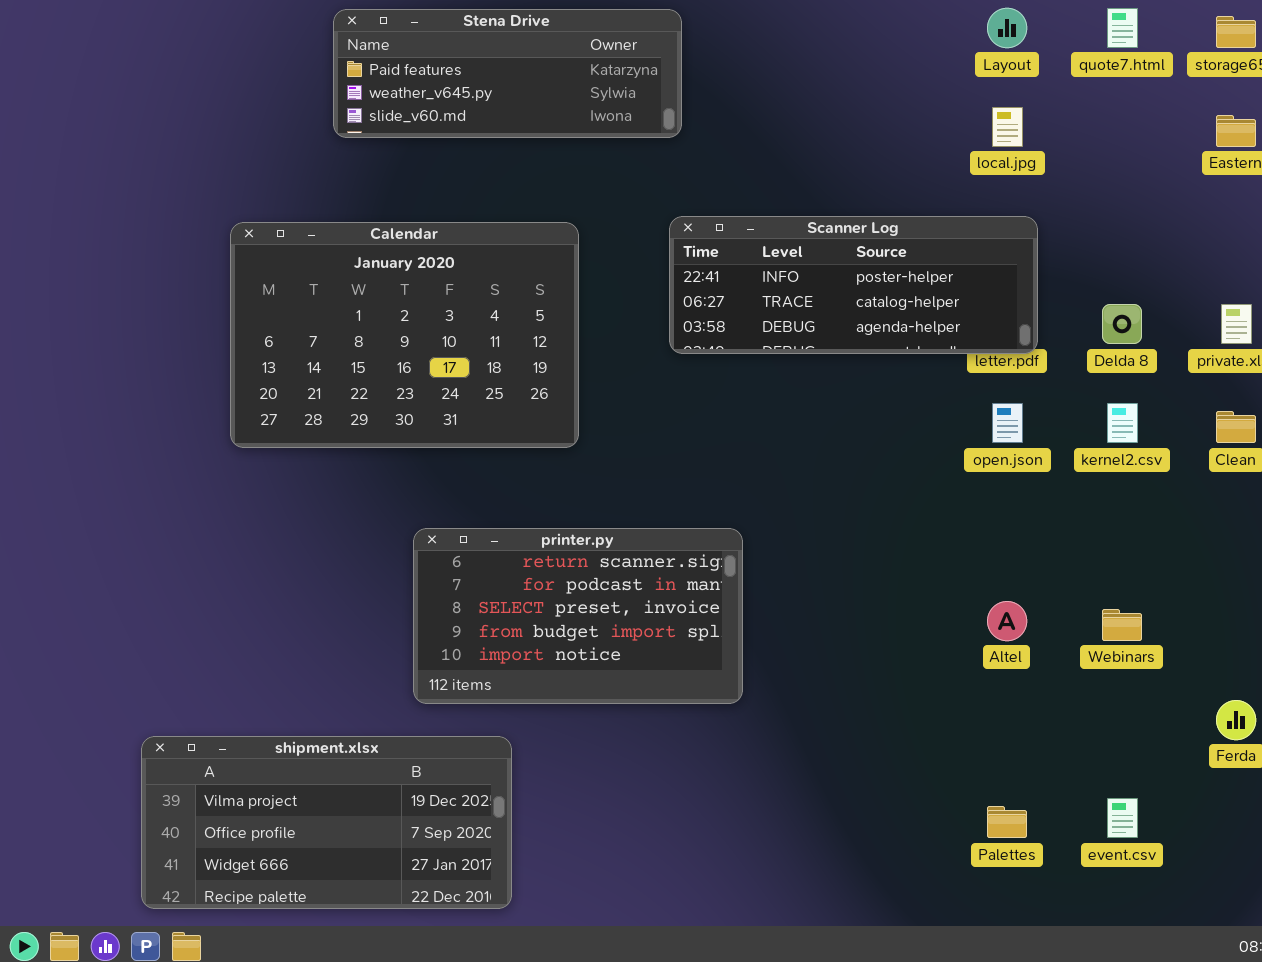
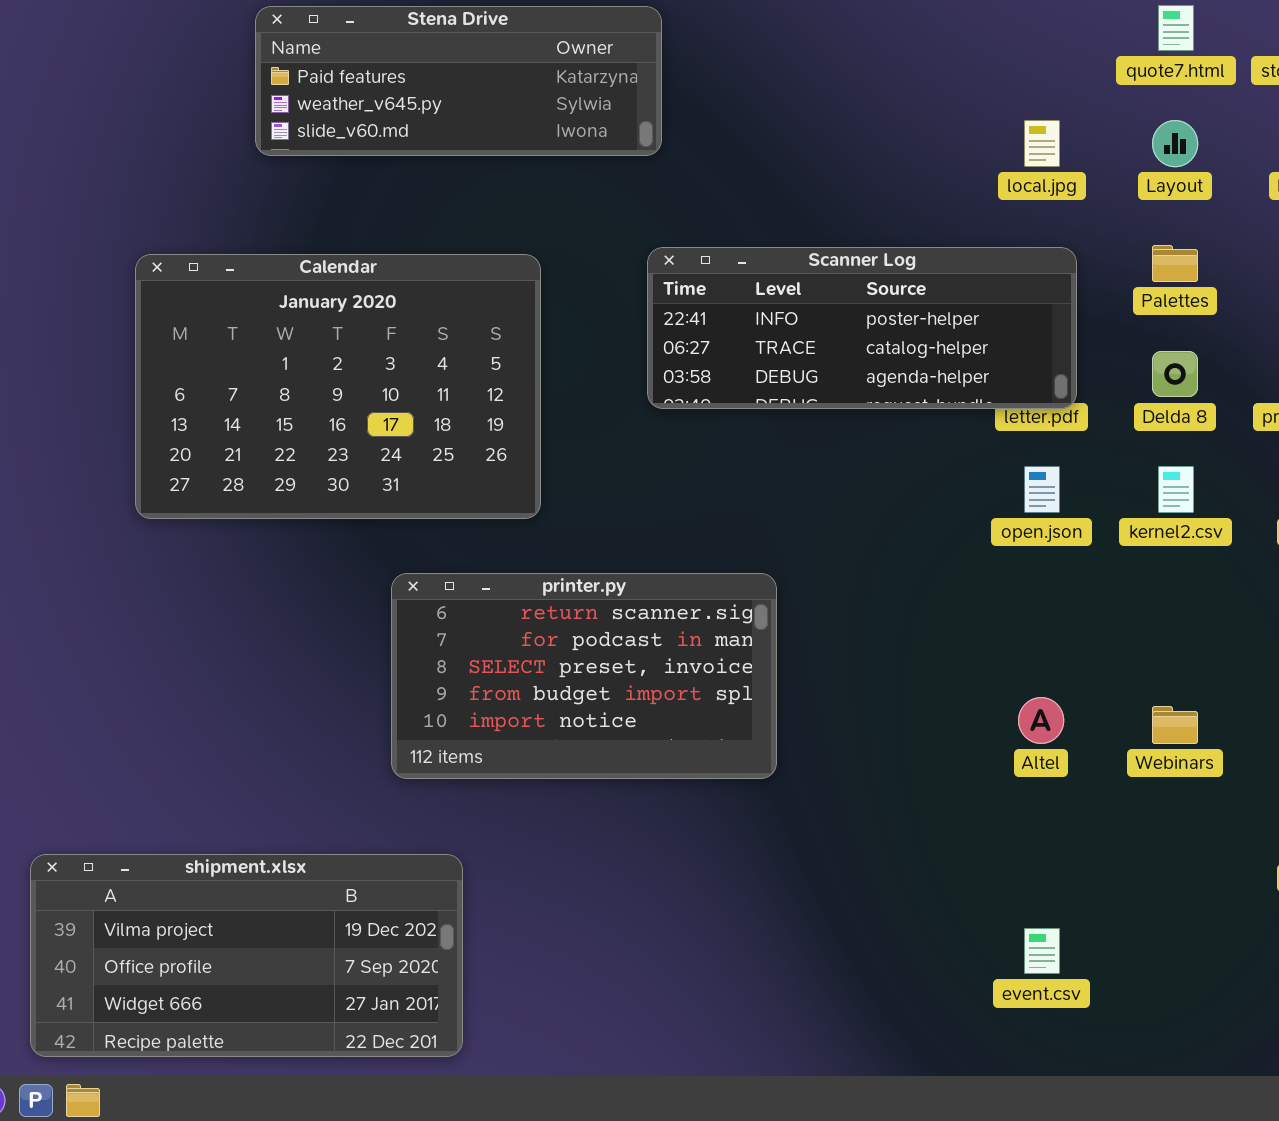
Layout: [987,8,1027,48] -> [1152,120,1198,167], moved
printer.py: [413,528,743,704] -> [391,573,777,779], moved
event.csv: [1107,798,1138,838] -> [1024,928,1060,974], moved
Palettes: [987,806,1027,838] -> [1152,245,1198,282], moved

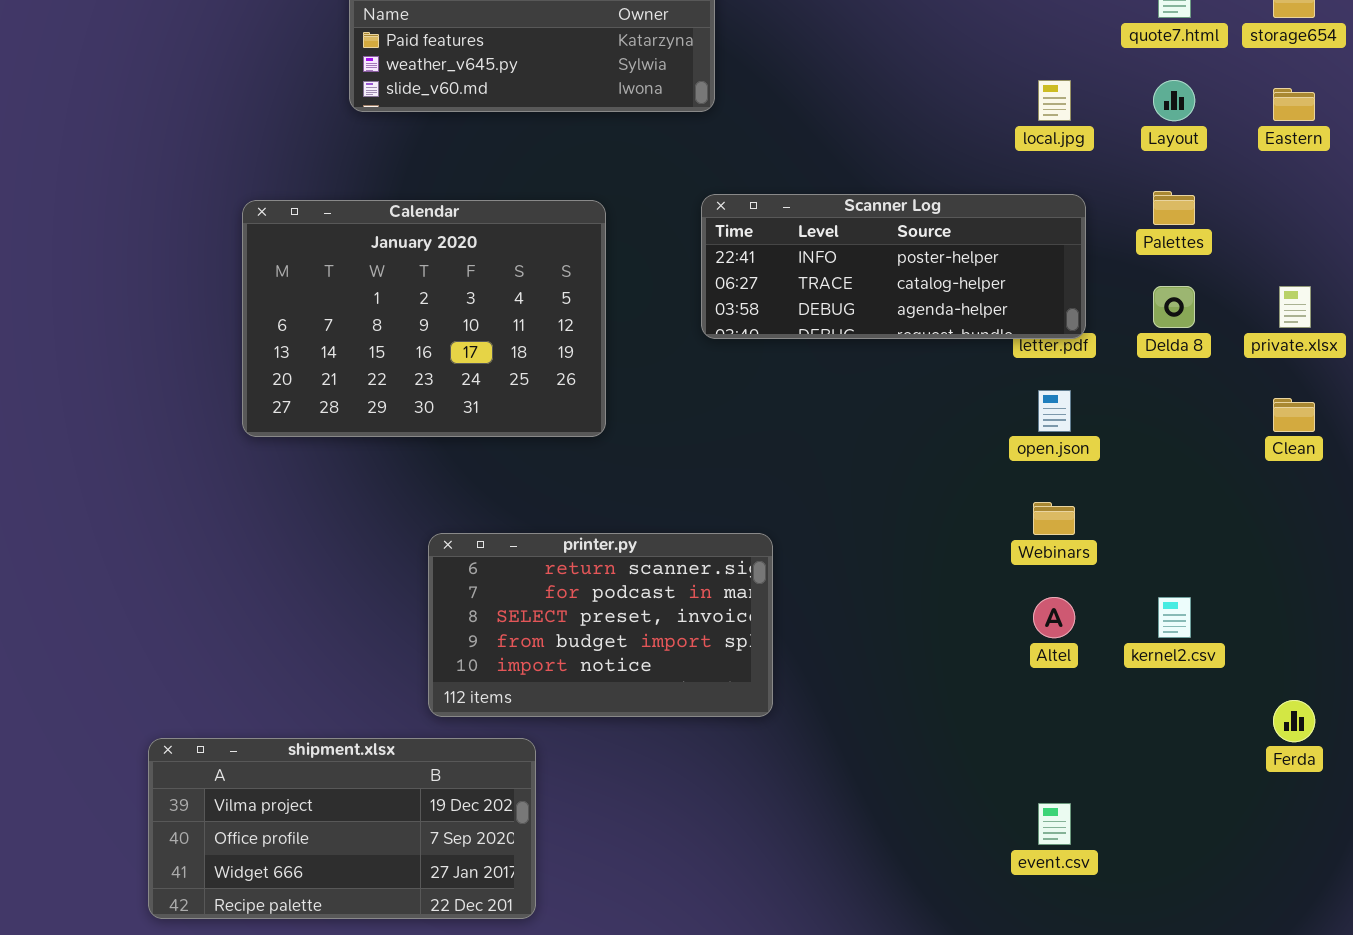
kernel2.csv: [1158,466,1194,513] -> [1158,597,1191,638], moved
printer.py: [391,573,777,779] -> [428,533,773,717], moved
Webinars: [1152,706,1198,744] -> [1033,502,1075,535], moved

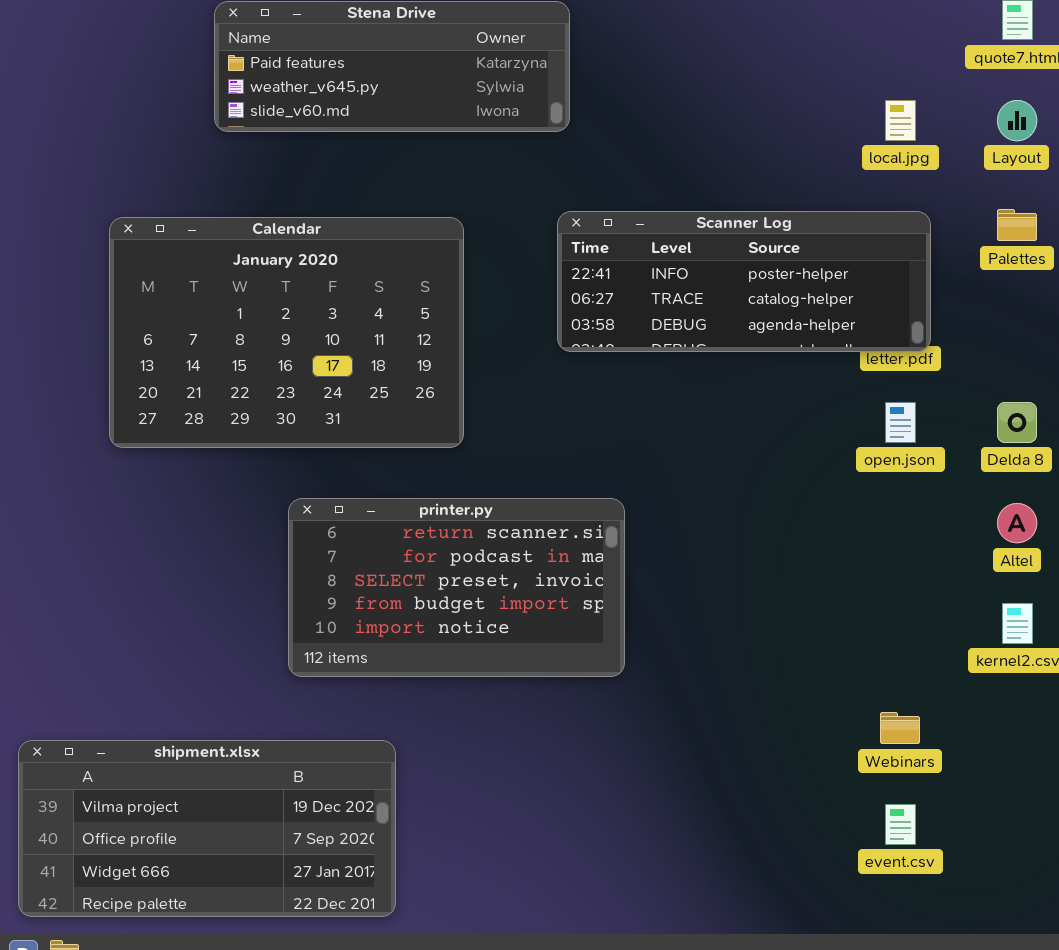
Delda 8: [1153,286,1195,328] -> [997,402,1037,443], moved
Webinars: [1033,502,1075,535] -> [880,712,920,744], moved
printer.py: [428,533,773,717] -> [288,498,625,677], moved
Altel: [1033,597,1075,638] -> [997,503,1037,543], moved

